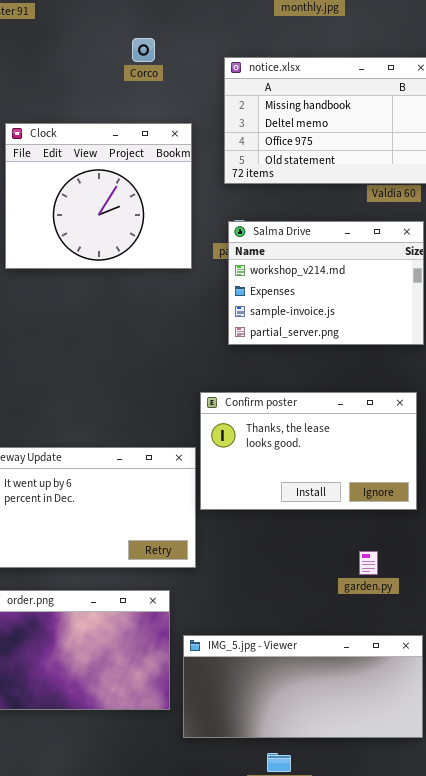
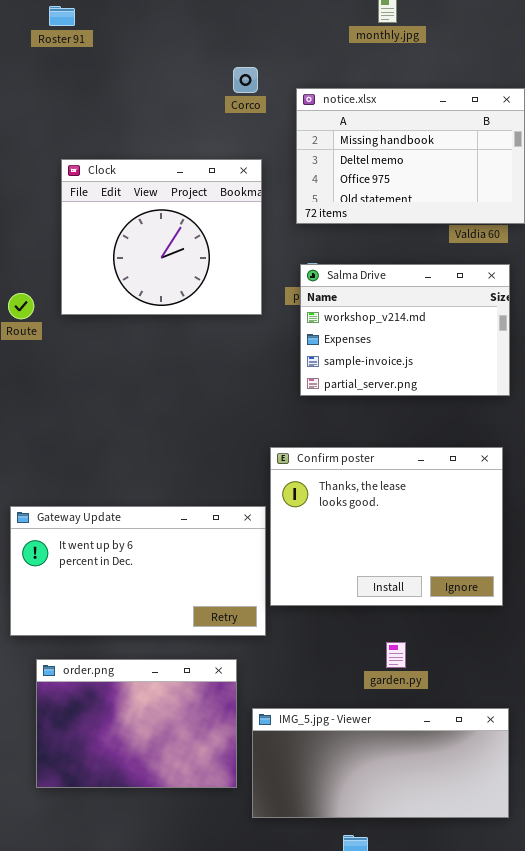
Corco: [132,38,155,62] -> [233,67,258,93], moved
Confirm poster: [200,392,417,510] -> [270,447,503,606], resized
garden.py: [359,551,378,575] -> [386,642,406,668], moved

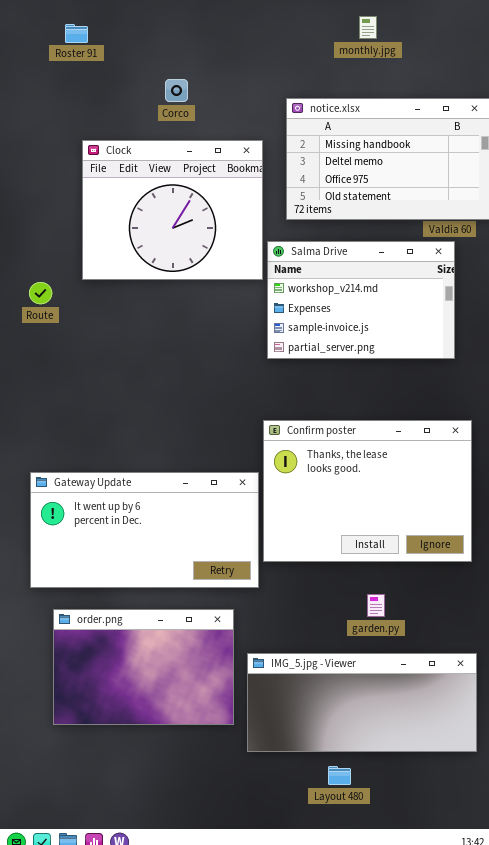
Corco: [233,67,258,93] -> [165,79,188,102], moved
Clock: [61,159,262,315] -> [82,140,263,280], moved
Salma Drive: [300,264,510,396] -> [267,241,455,359], moved

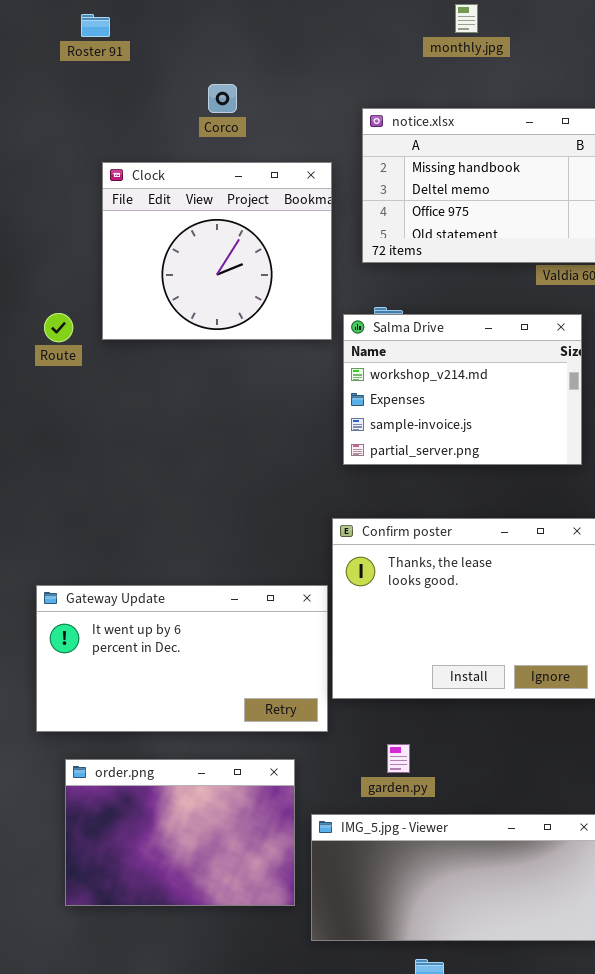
Salma Drive: [267,241,455,359] -> [343,314,582,465], moved
Route: [29,282,52,304] -> [44,313,73,342], moved
garden.py: [367,594,385,617] -> [387,744,410,773], moved

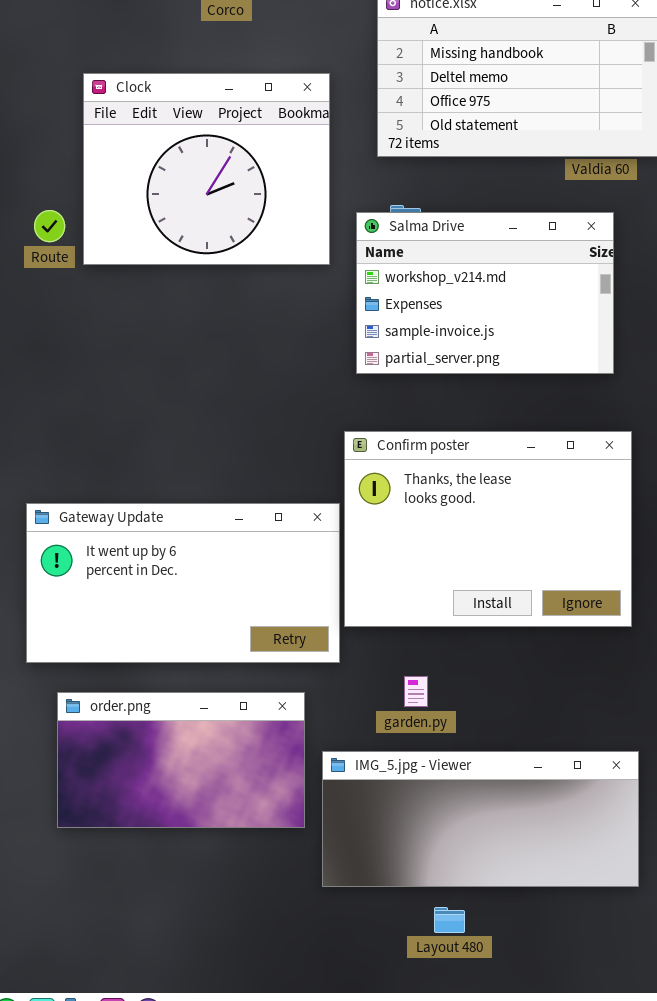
Clock: [102,162,332,340] -> [83,73,330,265], moved
order.png: [65,759,295,906] -> [57,692,305,828], resized

